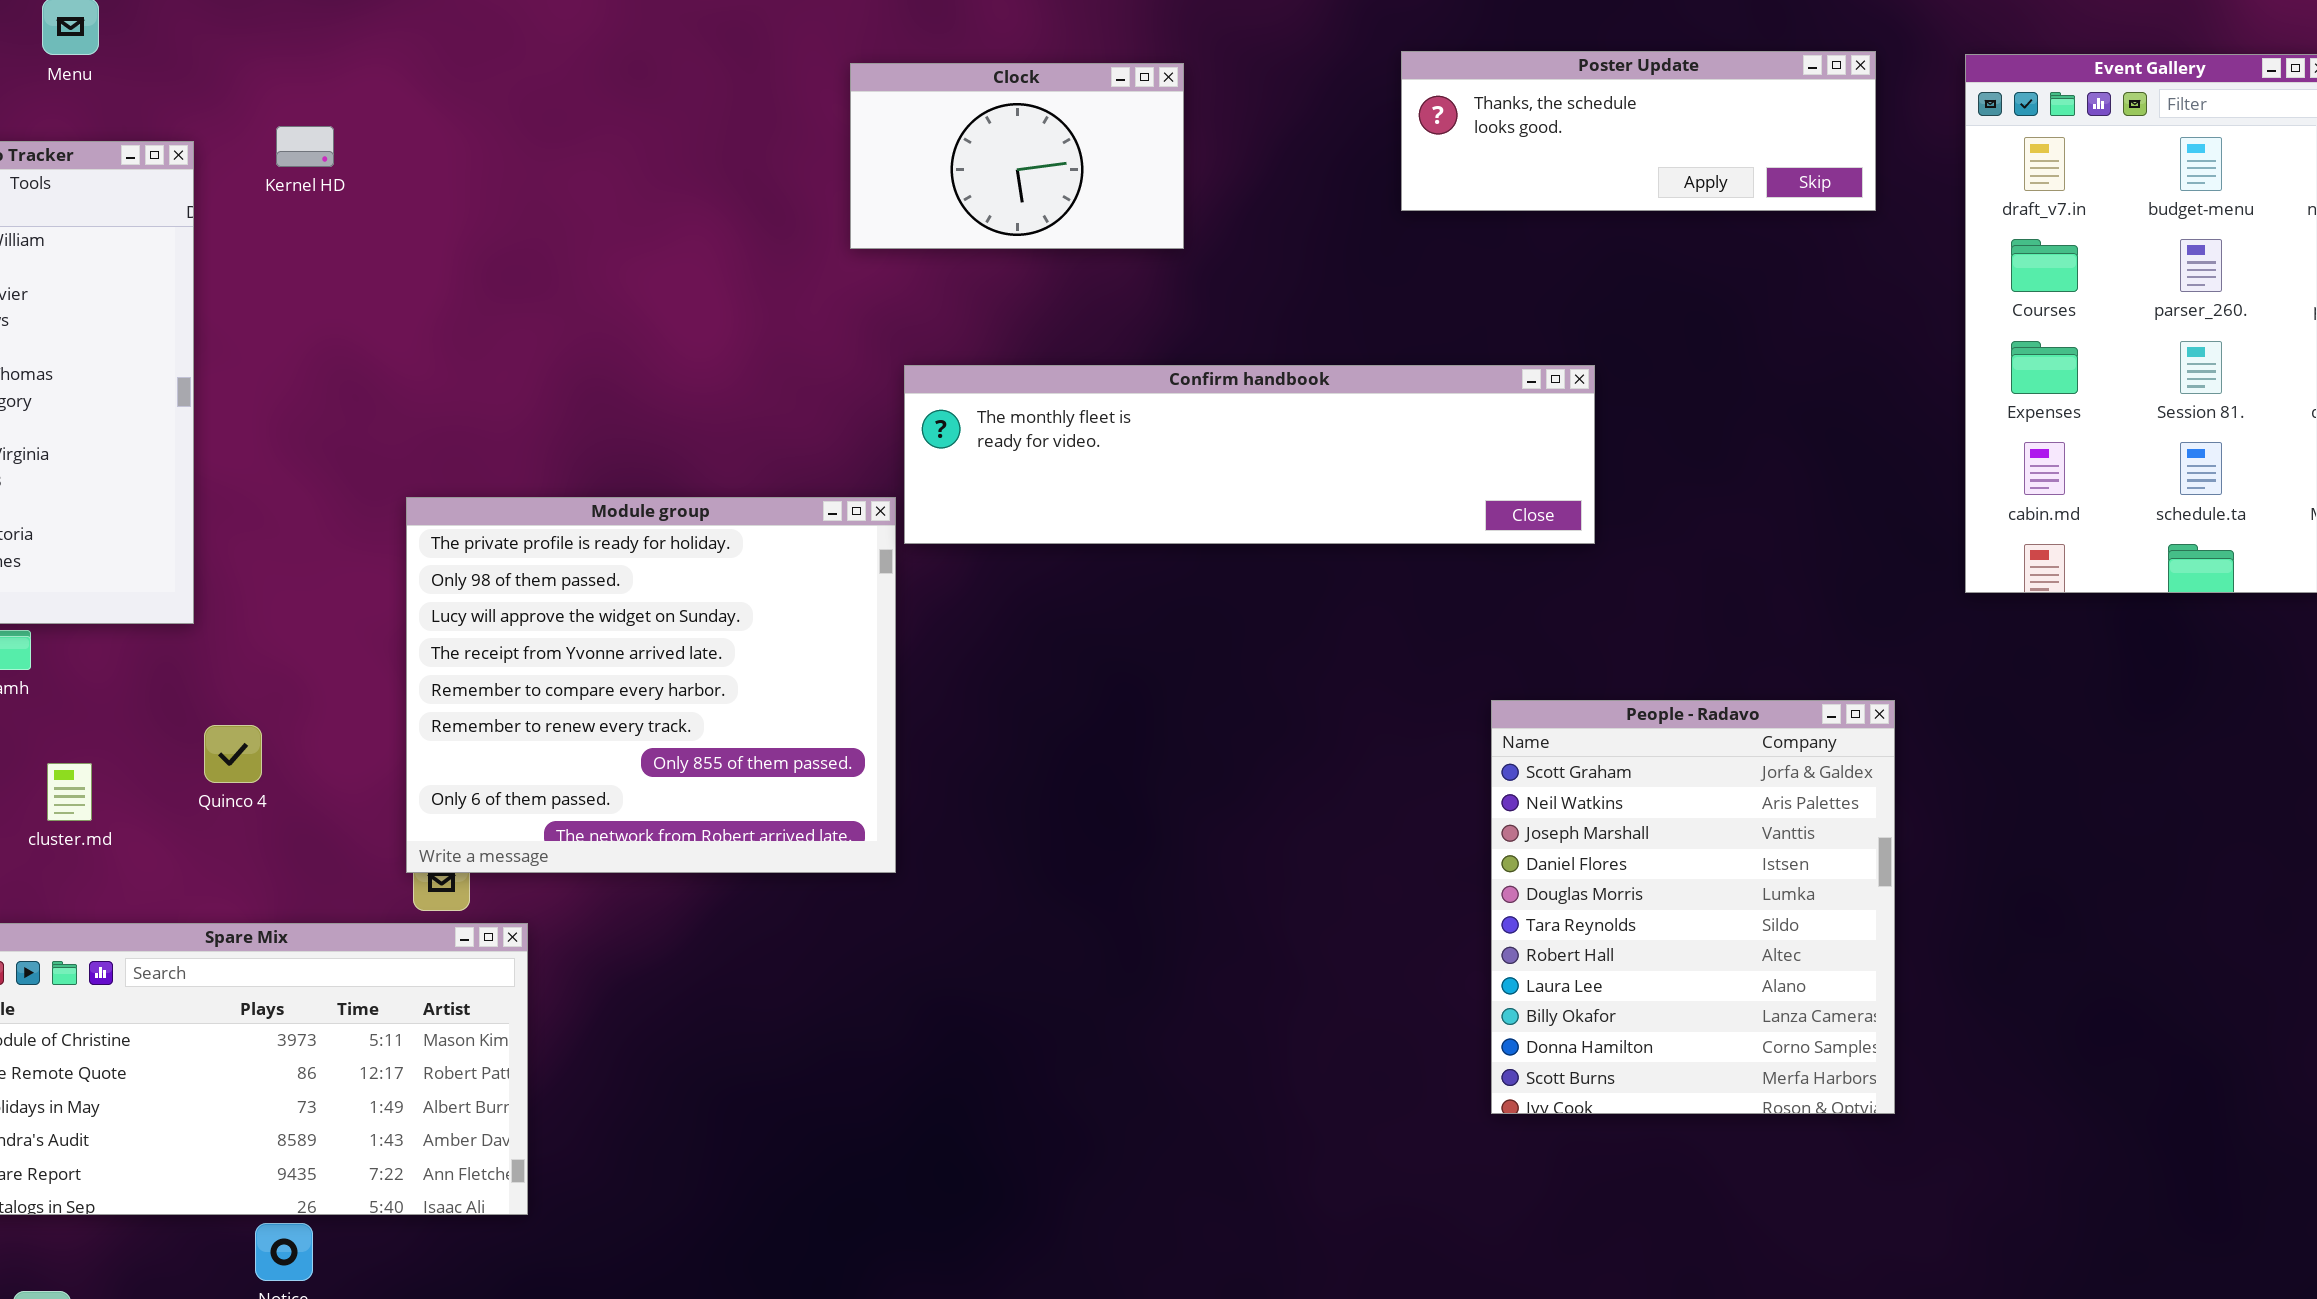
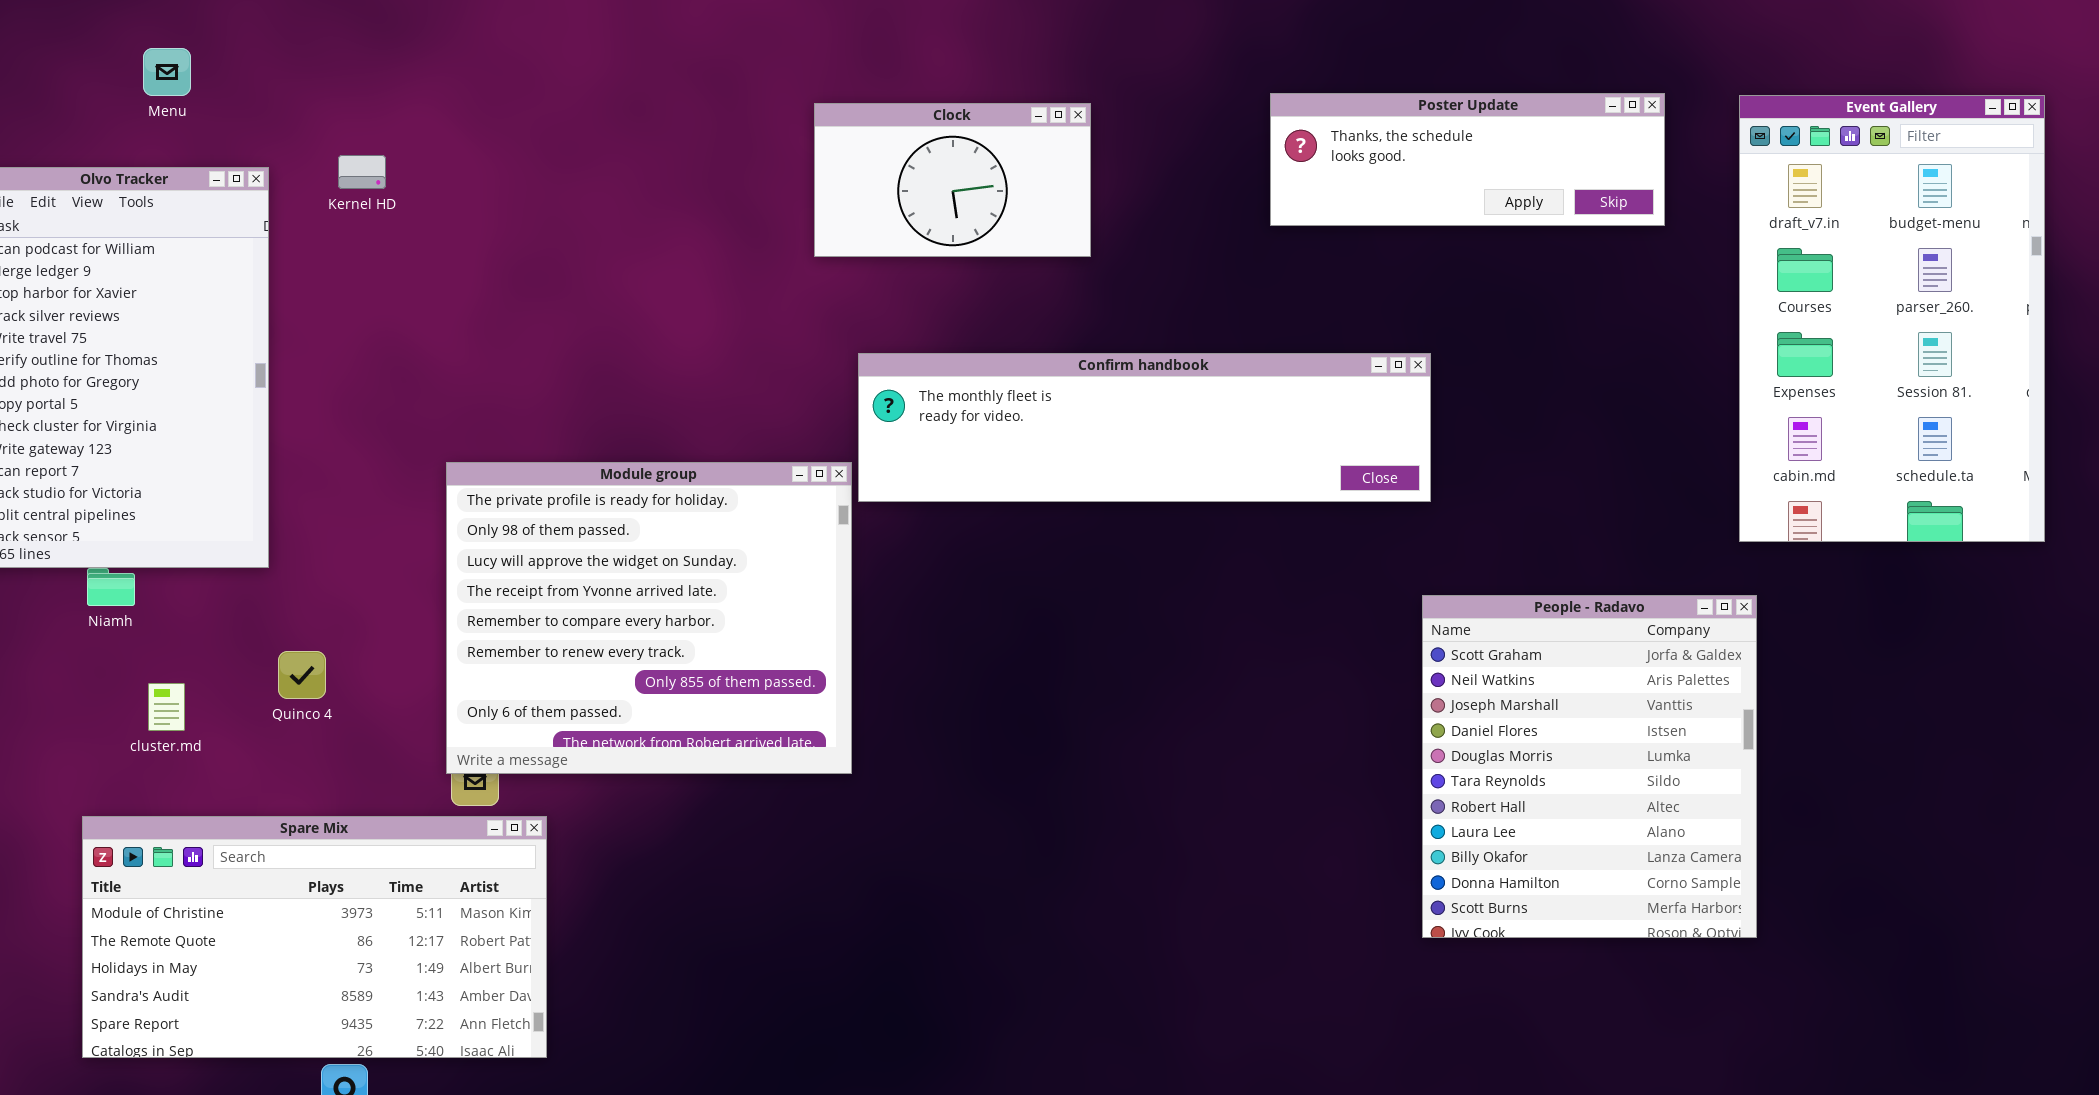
People - Radavo: [1491,700,1895,1114] -> [1422,595,1757,938], moved

